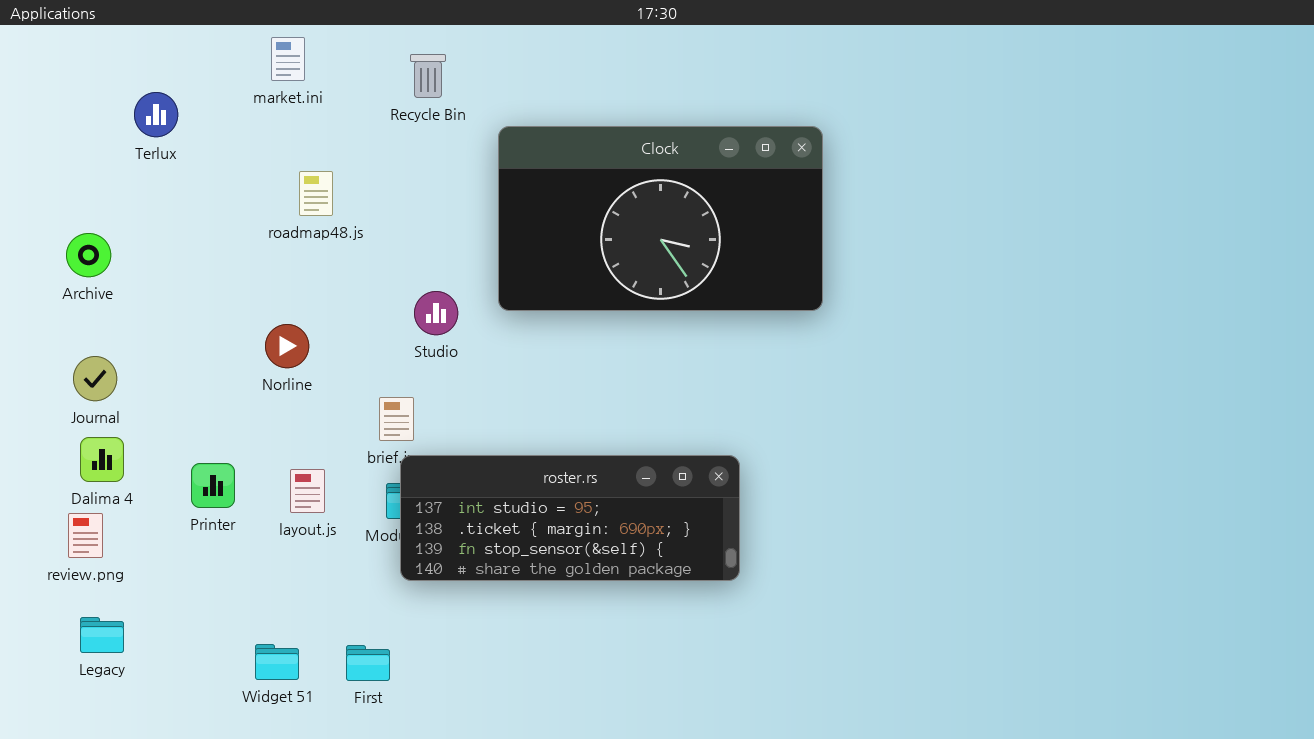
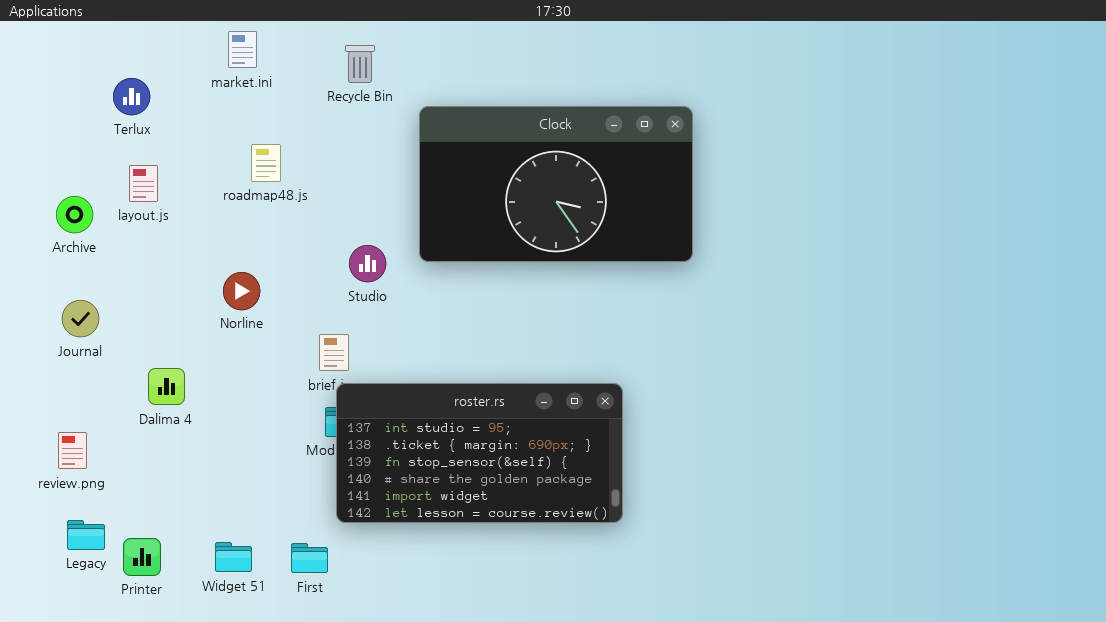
Dalima 4: [80,437,124,482] -> [148,368,185,405], moved
roster.rs: [400,455,740,581] -> [336,383,623,523], resized
Printer: [191,463,235,508] -> [123,538,161,576], moved
layout.js: [290,469,325,513] -> [129,165,158,202], moved

